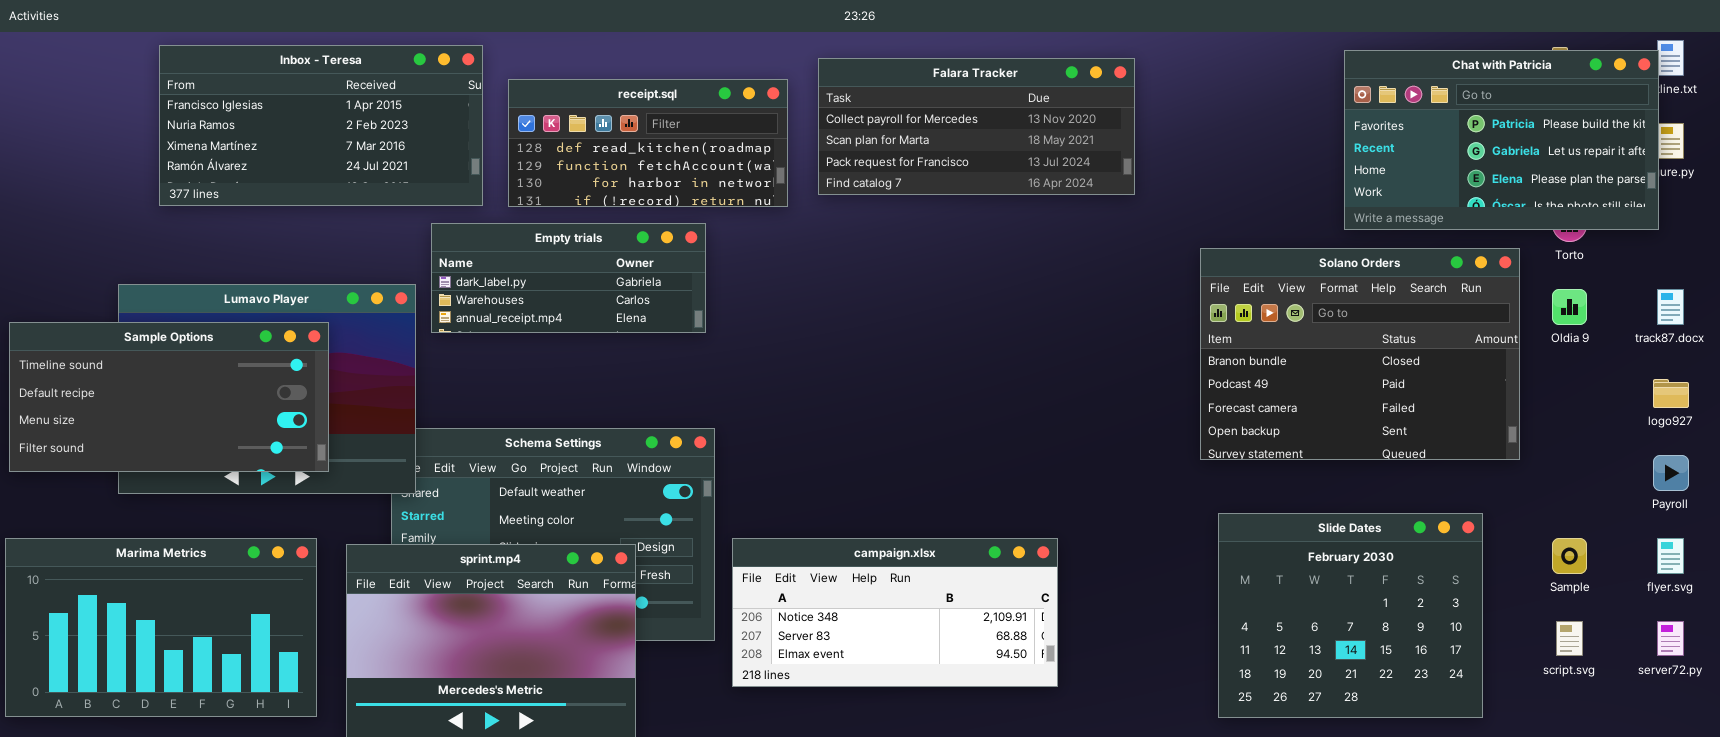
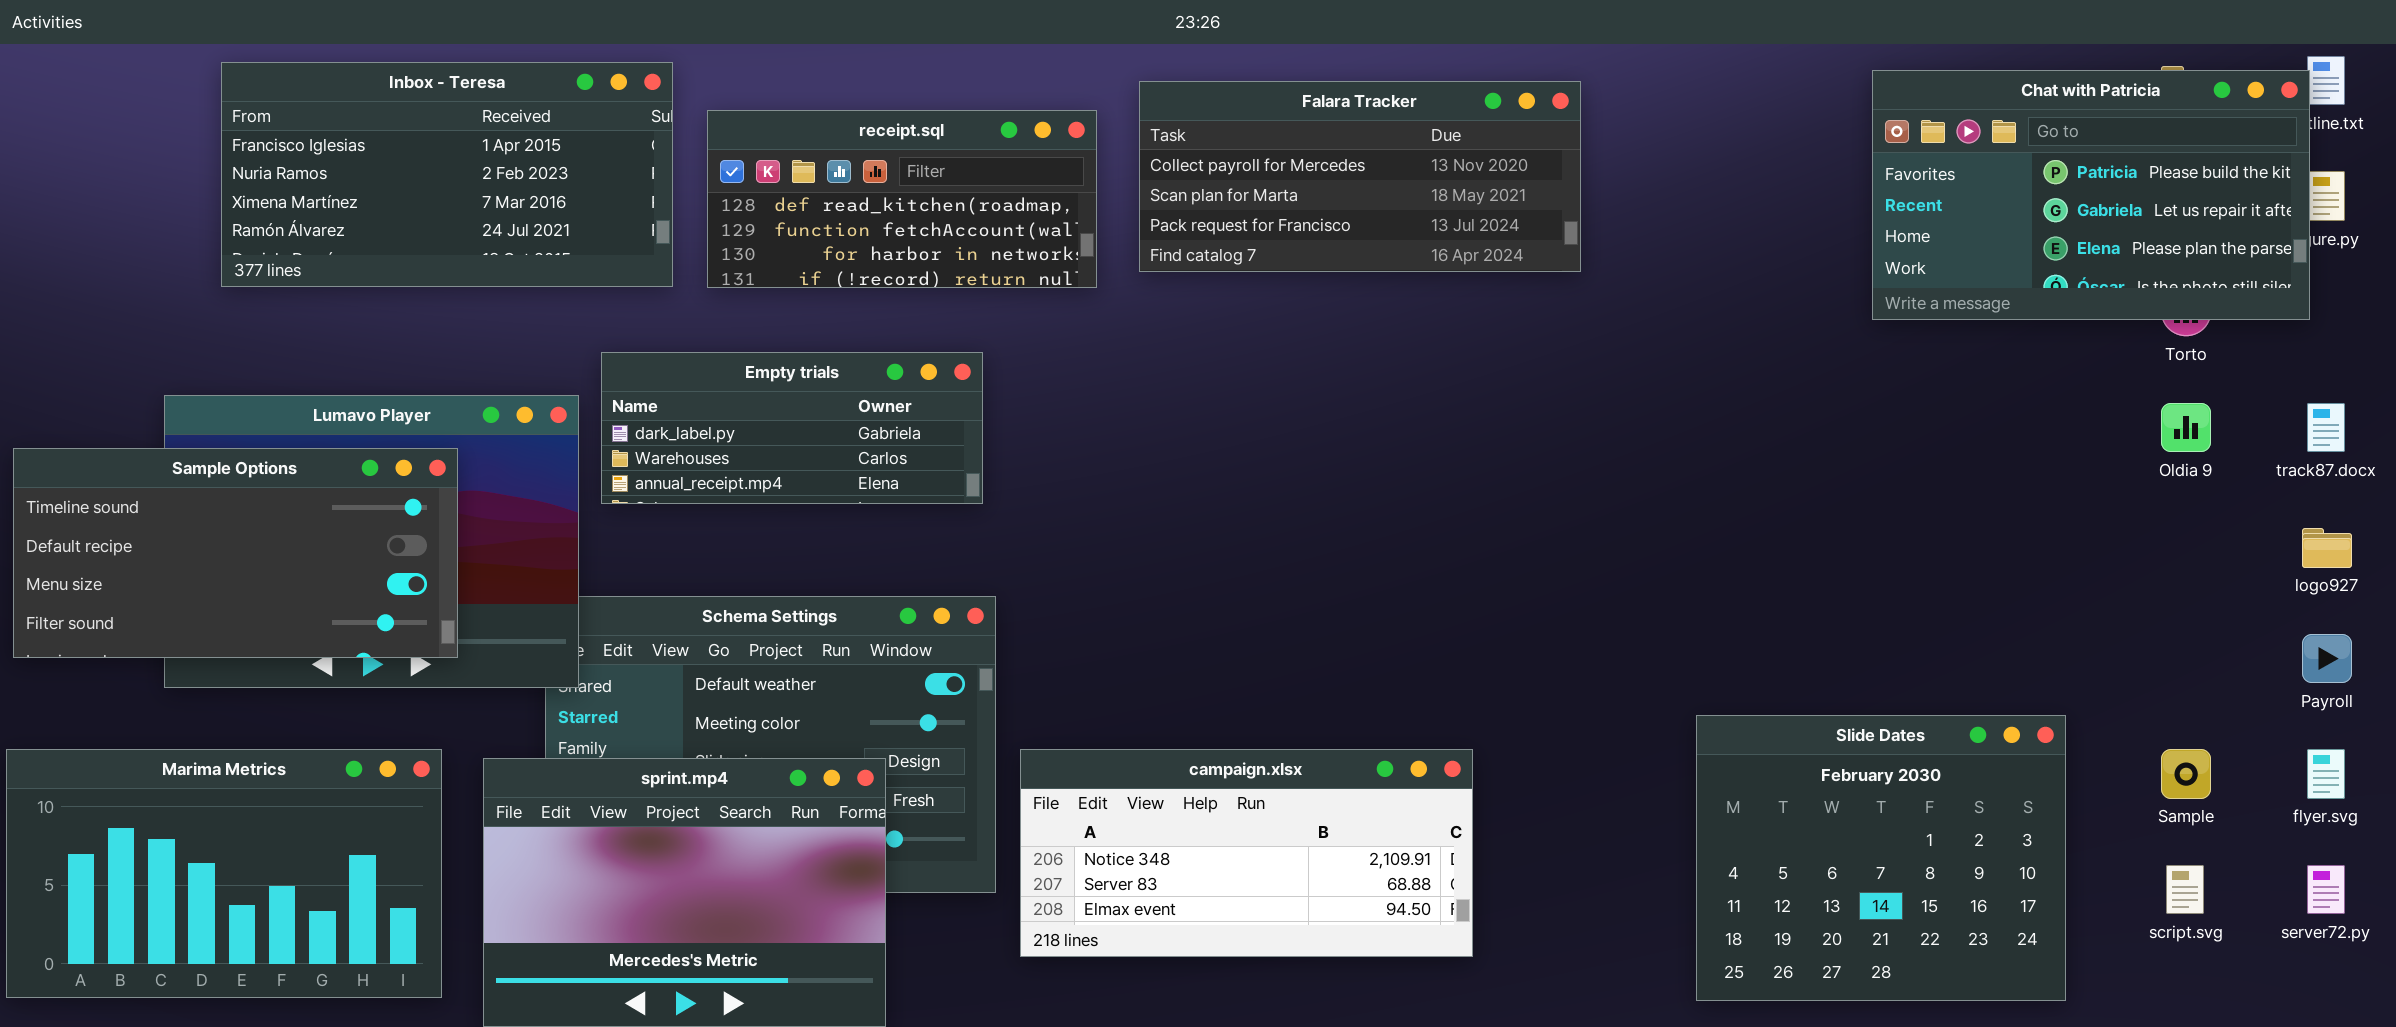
Empty trials: [431,223,706,333] -> [601,352,983,504], moved
Solano Orders: [1200,248,1520,460] -> none, closed

